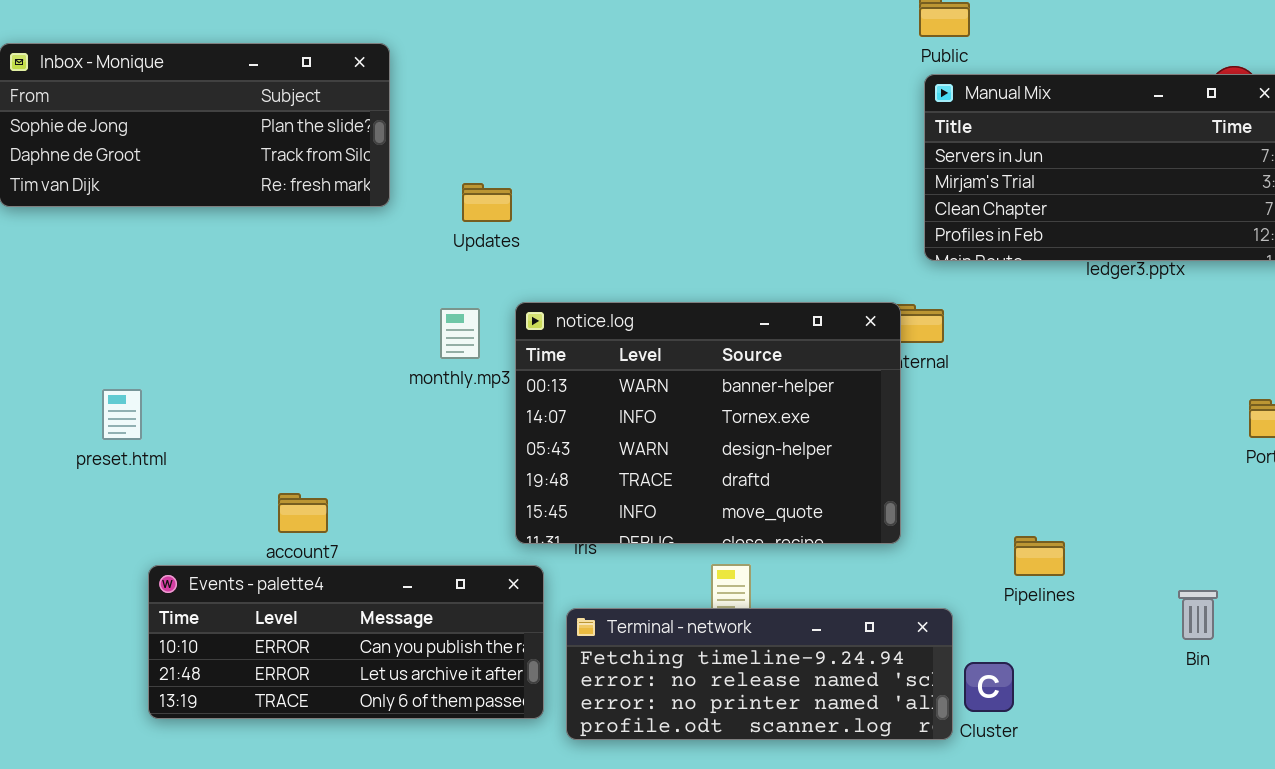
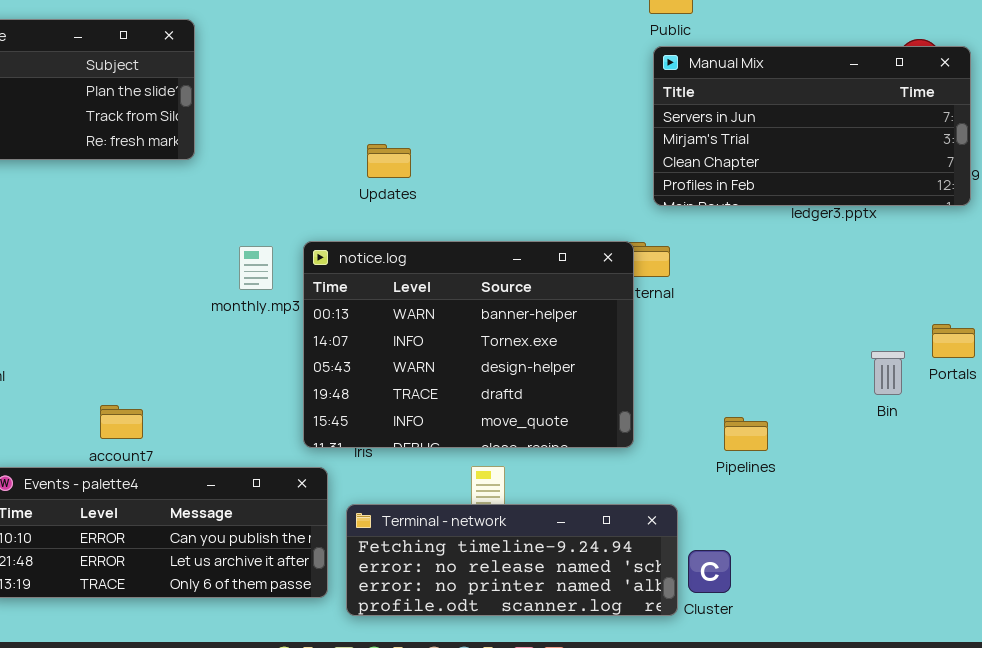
Updates: [462,183,512,222] -> [367,144,411,178], moved
Pipelines: [1014,536,1065,576] -> [724,417,768,451], moved
Bin: [1178,590,1218,640] -> [871,351,905,395], moved

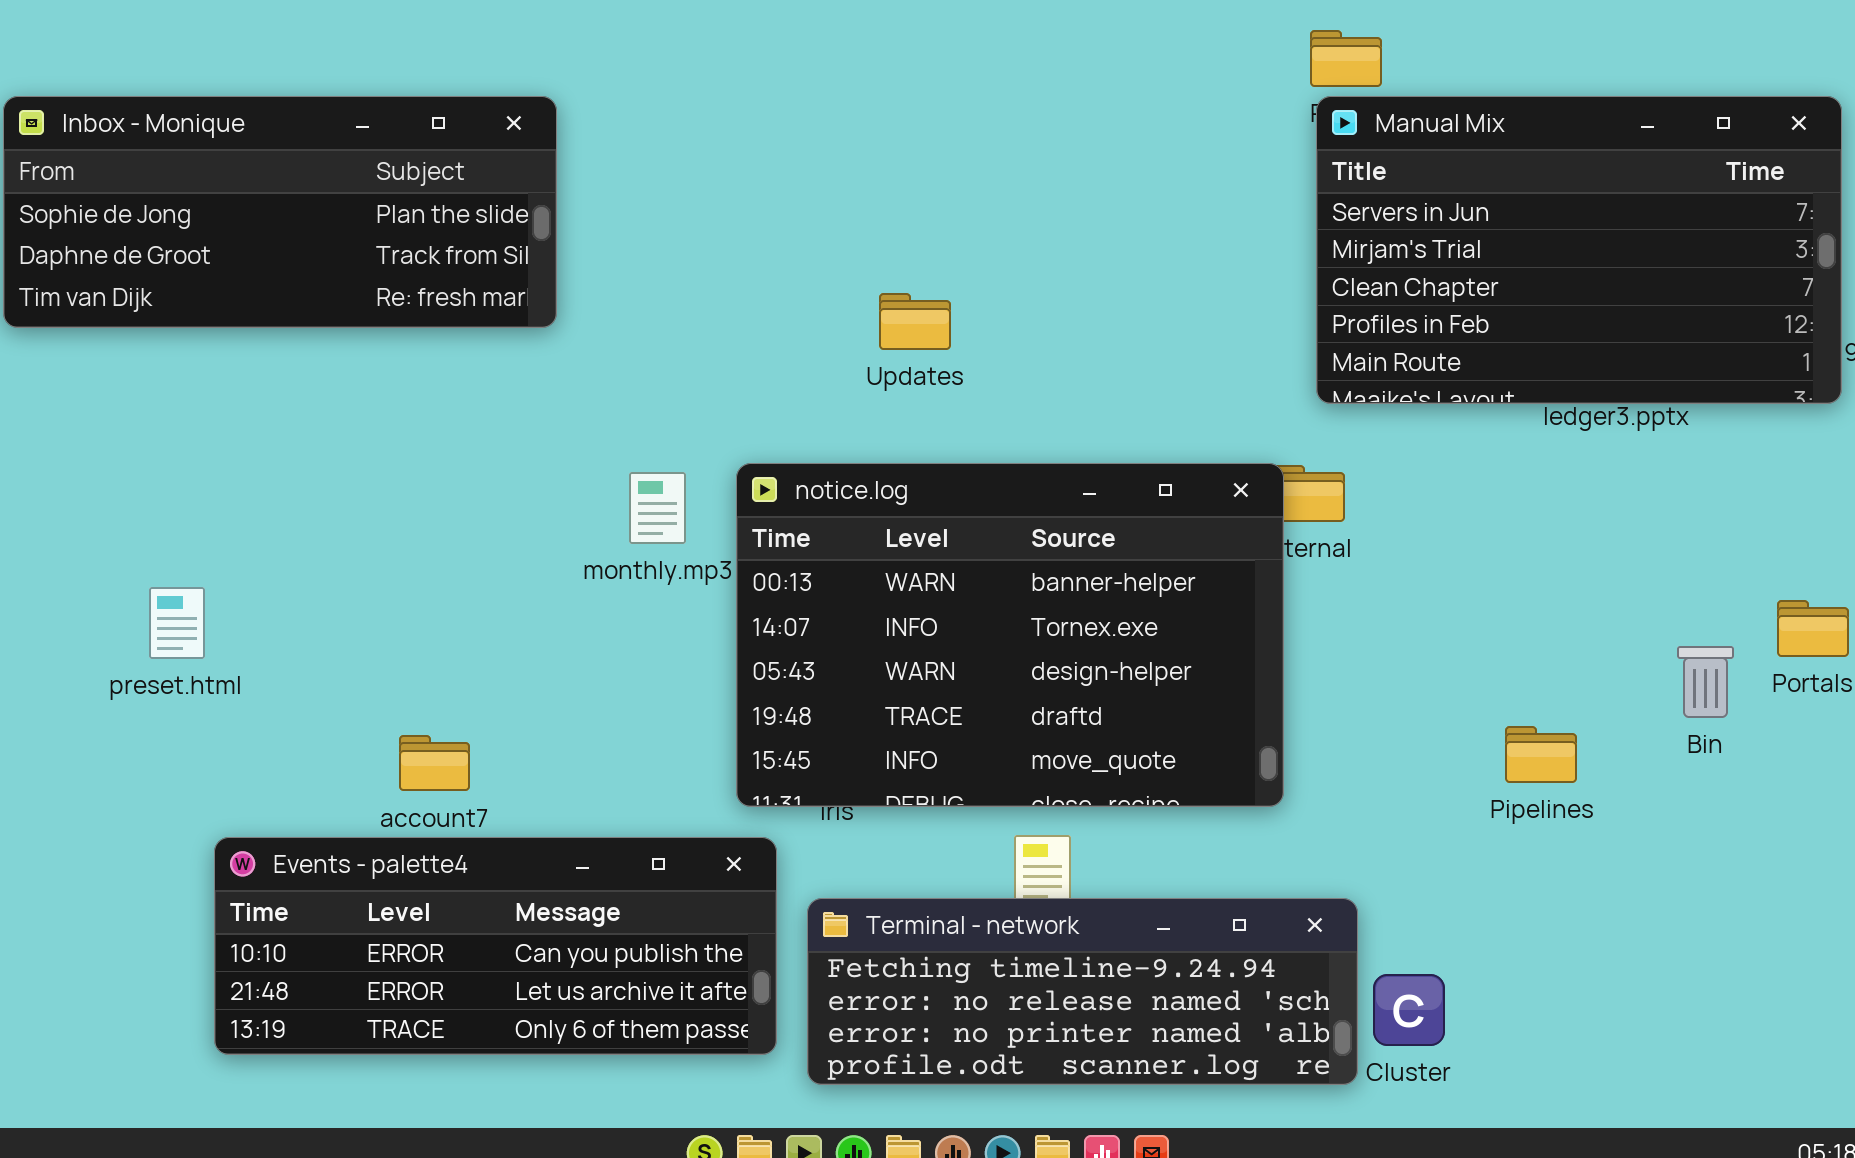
Manual Mix: [653,46,971,206] -> [1316,96,1842,404], resized
Updates: [367,144,411,178] -> [879,293,951,350], moved
Pipelines: [724,417,768,451] -> [1505,726,1577,783], moved

